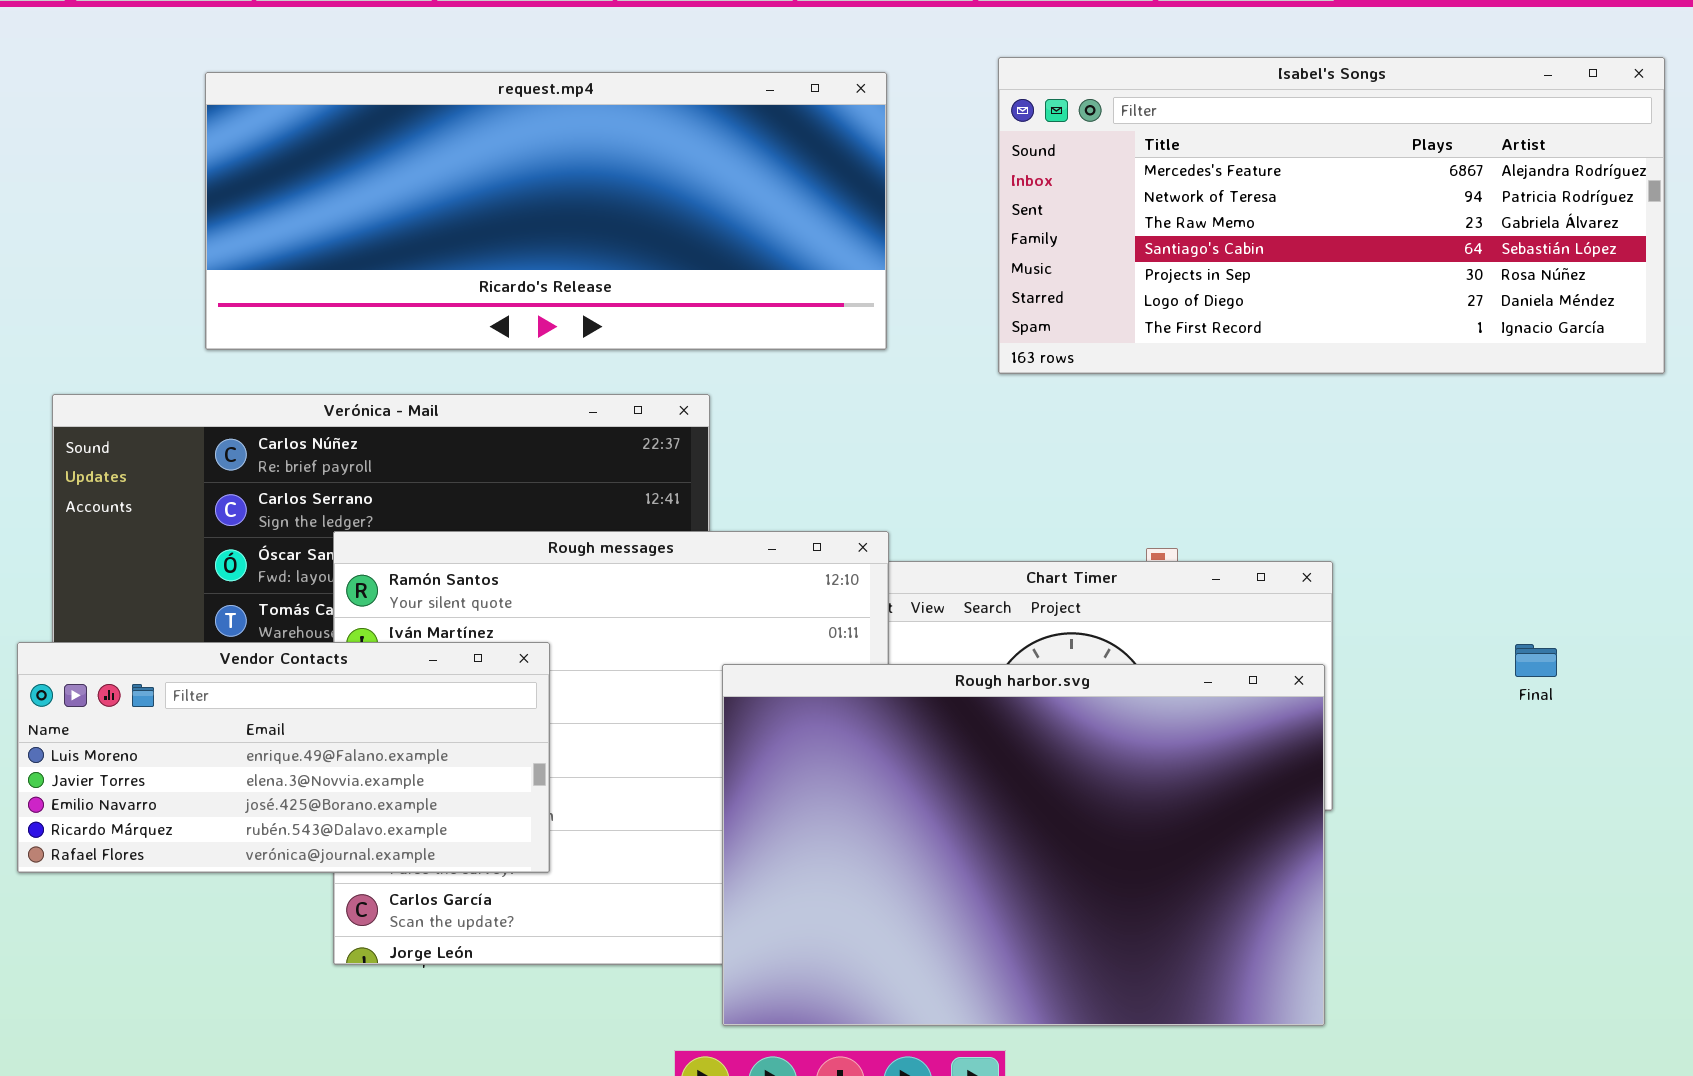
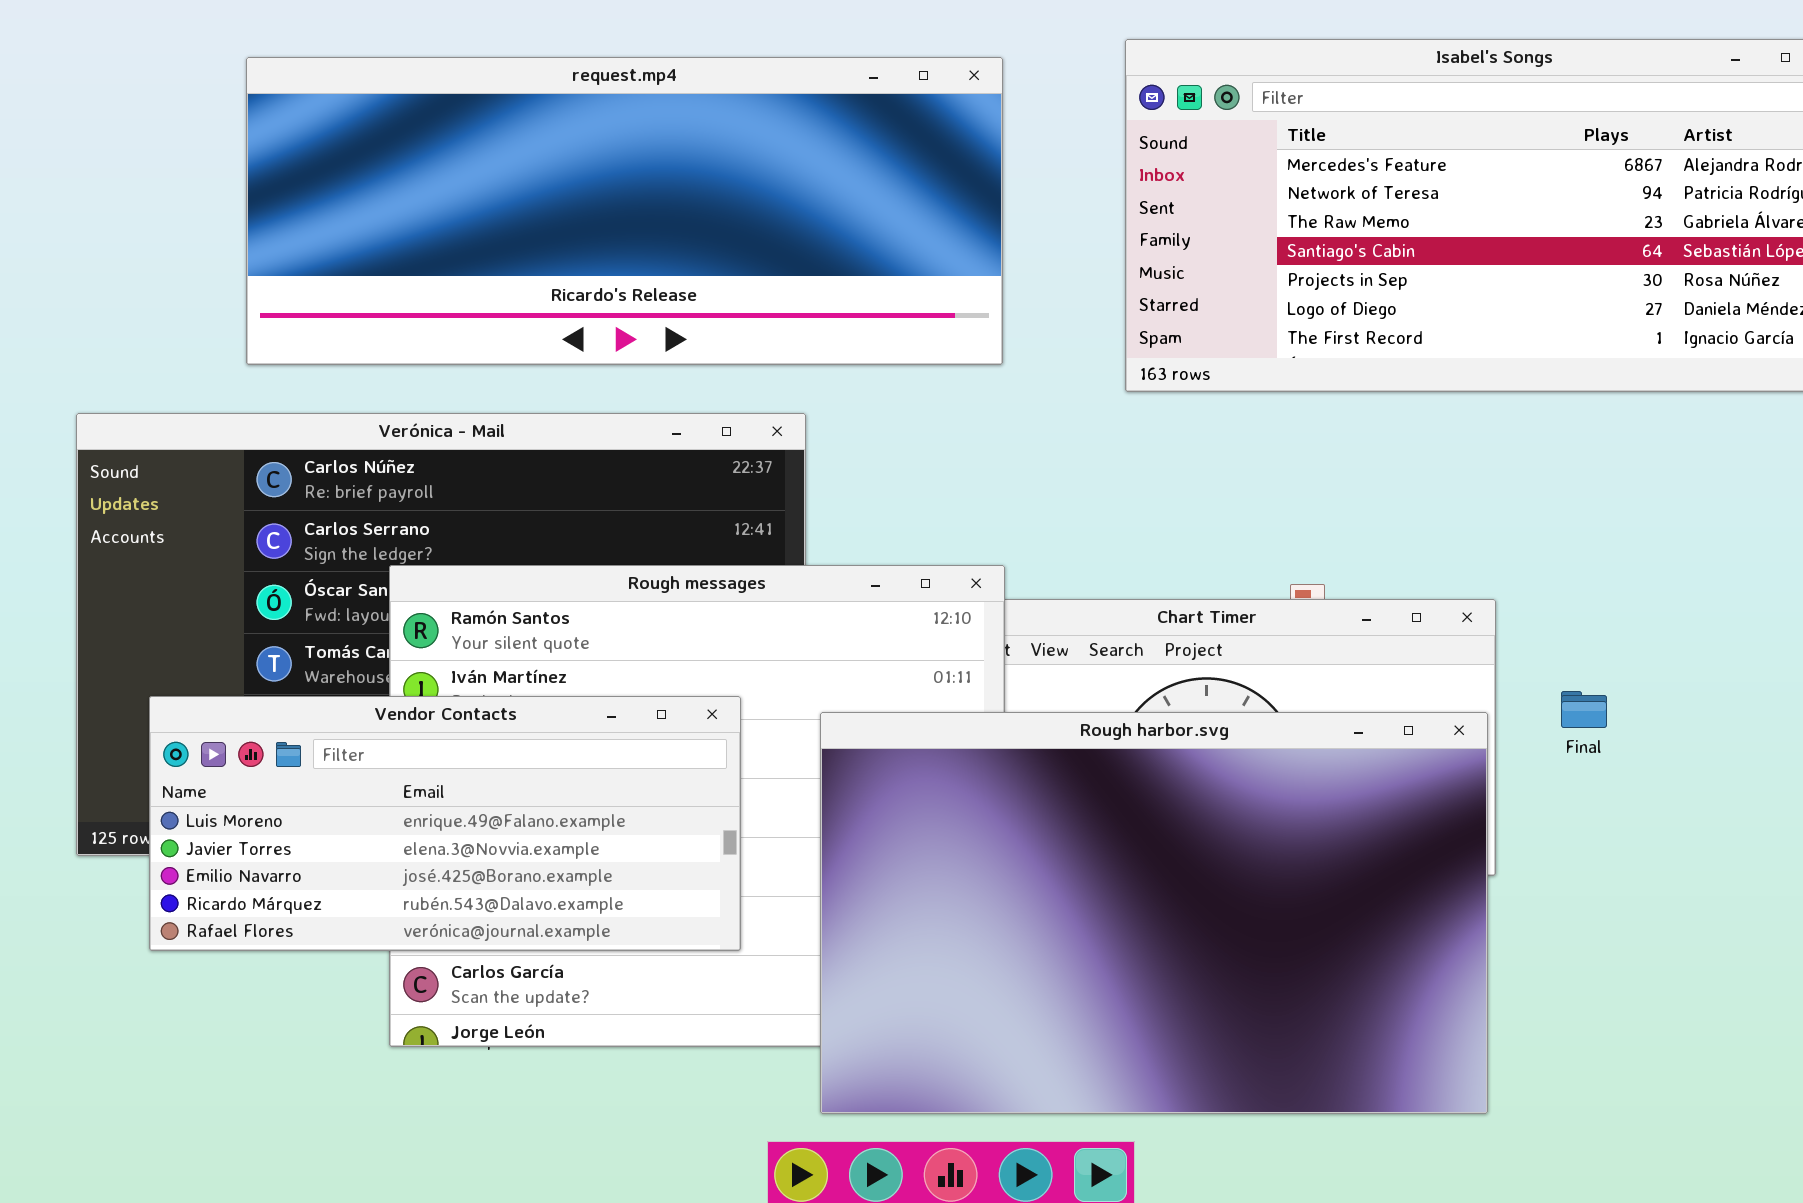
Vendor Contacts: [17,642,550,873] -> [149,696,741,951], moved
Final: [1515,644,1557,677] -> [1561,691,1607,728], moved

